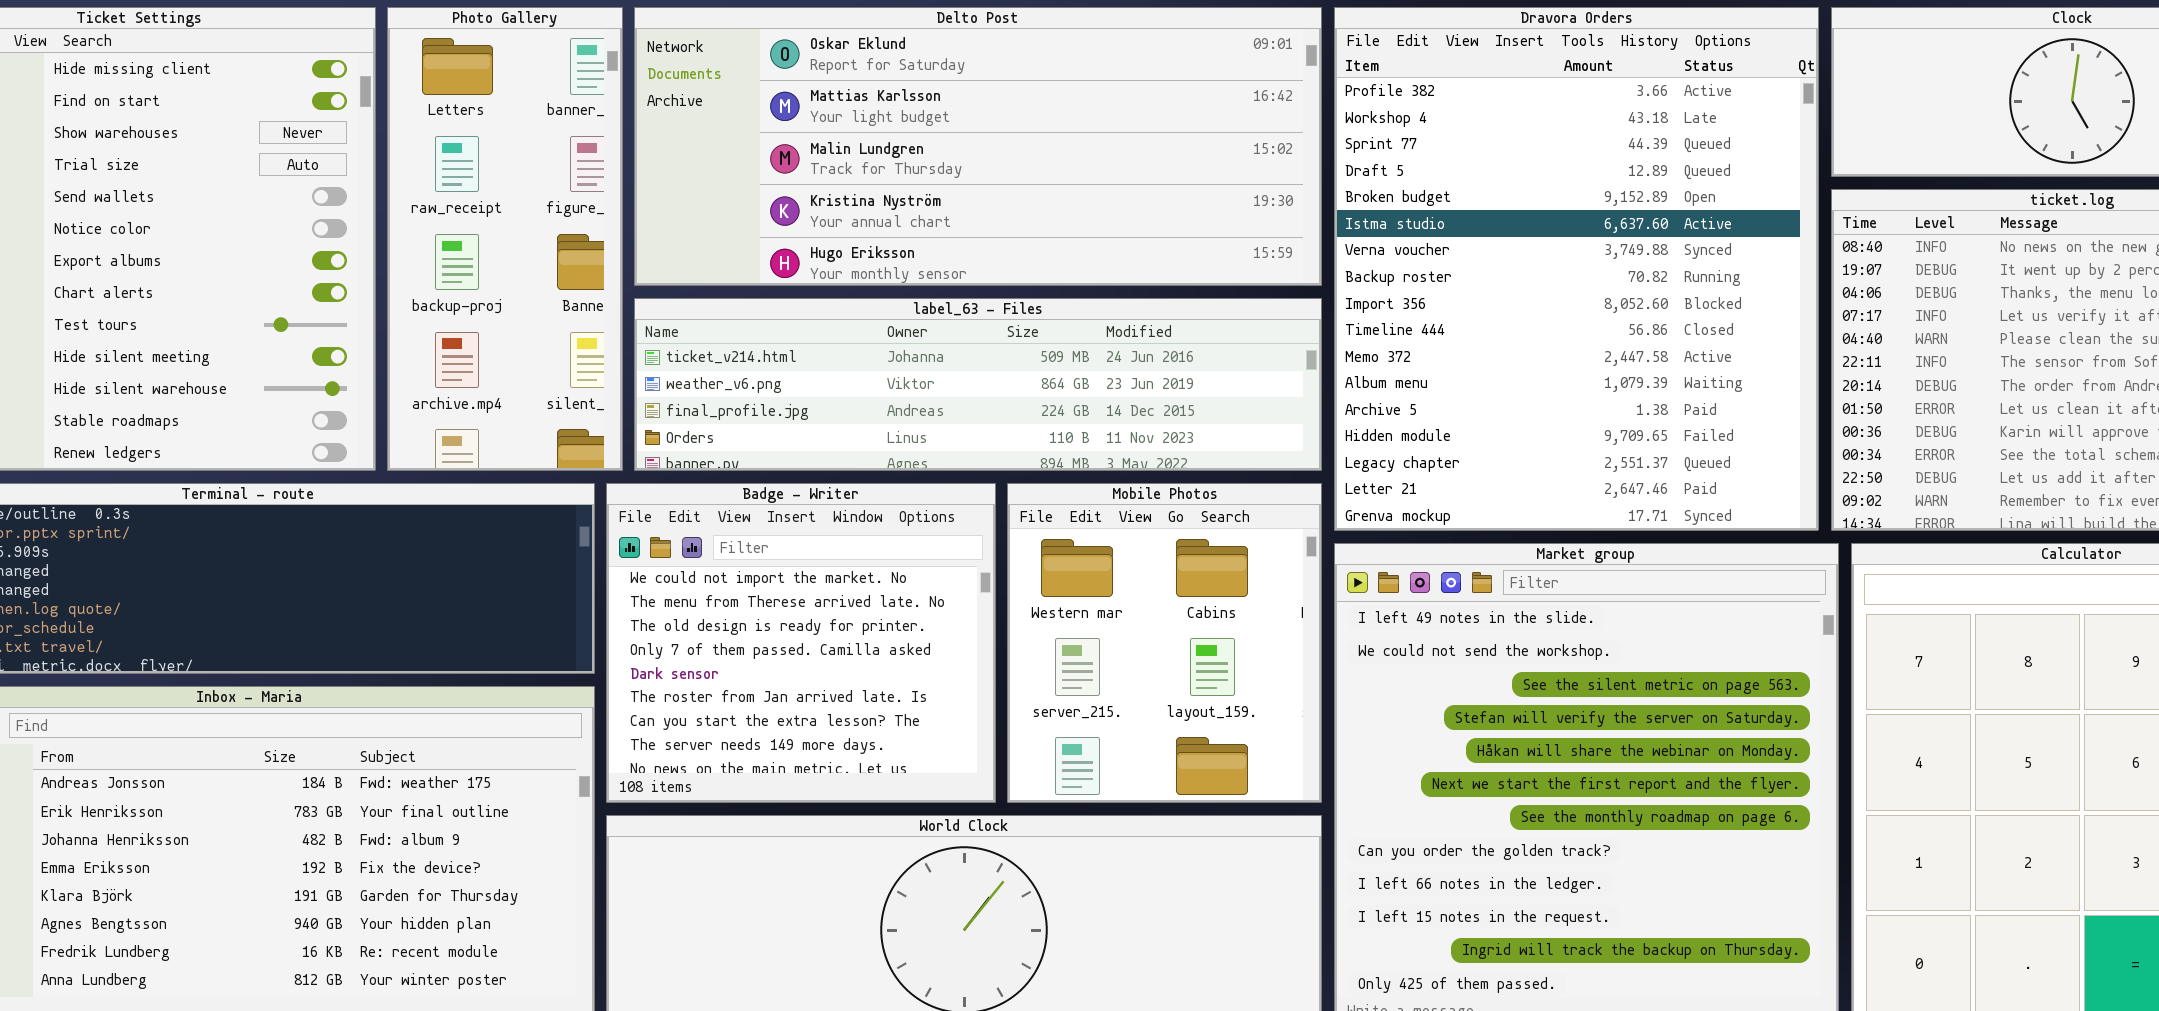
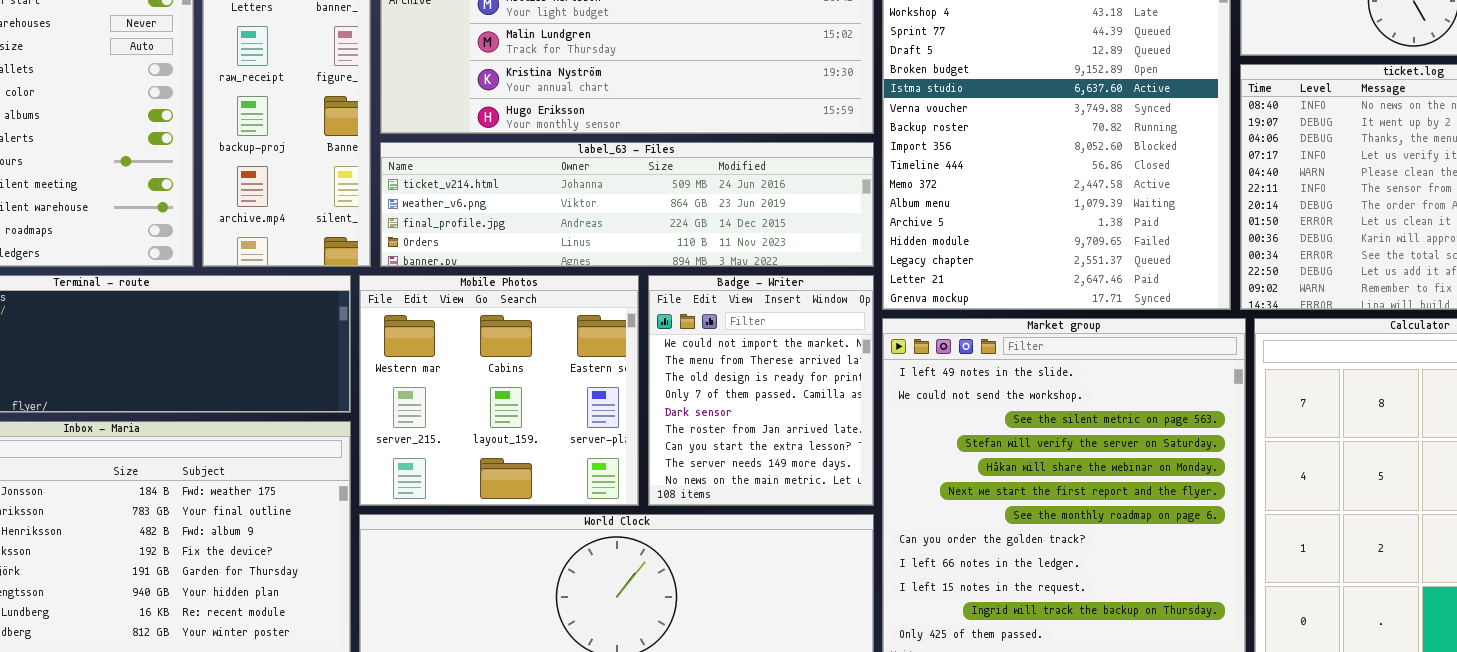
Badge - Writer: [606,483,996,803] -> [648,275,874,506], moved, resized
Mobile Photos: [1007,483,1322,803] -> [359,275,639,506], moved, resized

